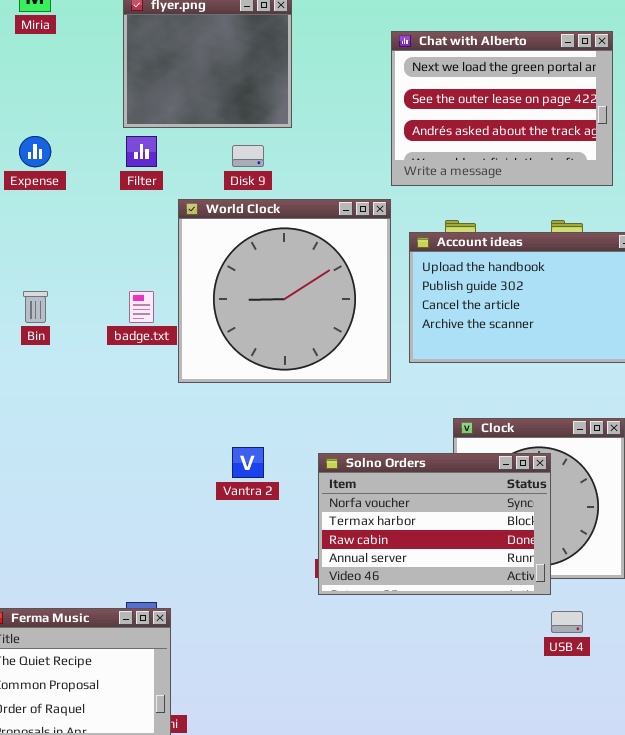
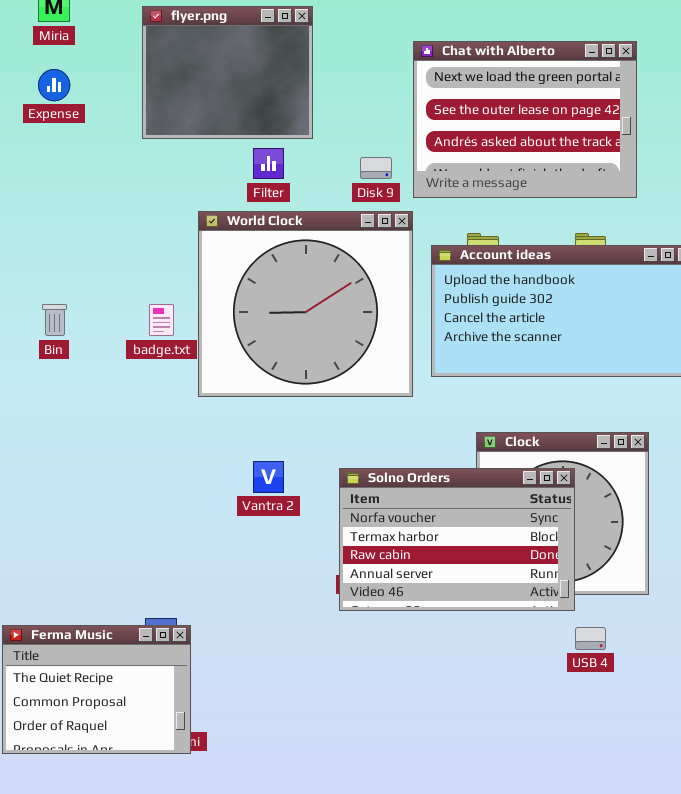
Expense: [19,136,51,167] -> [38,69,70,101], moved
Filter: [126,136,157,167] -> [253,148,284,179], moved
Disk 9: [232,145,264,167] -> [360,157,392,179], moved

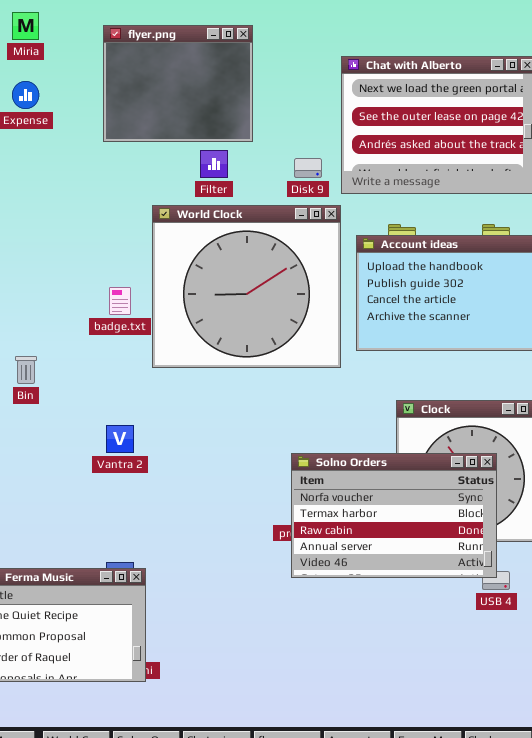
Bin: [42,304,67,336] -> [15,356,37,384], moved
Vantra 2: [253,461,284,493] -> [106,425,134,453], moved
Solno Orders: [339,468,575,611] -> [291,453,497,578], moved

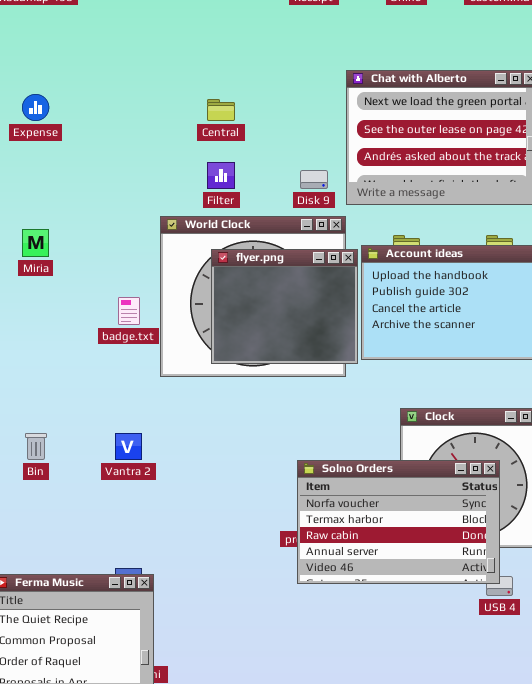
Miria: [12,12,39,40] -> [22,229,49,257], moved
flyer.png: [103,25,253,142] -> [211,249,358,364], moved
Bin: [15,356,37,384] -> [25,433,47,460], moved

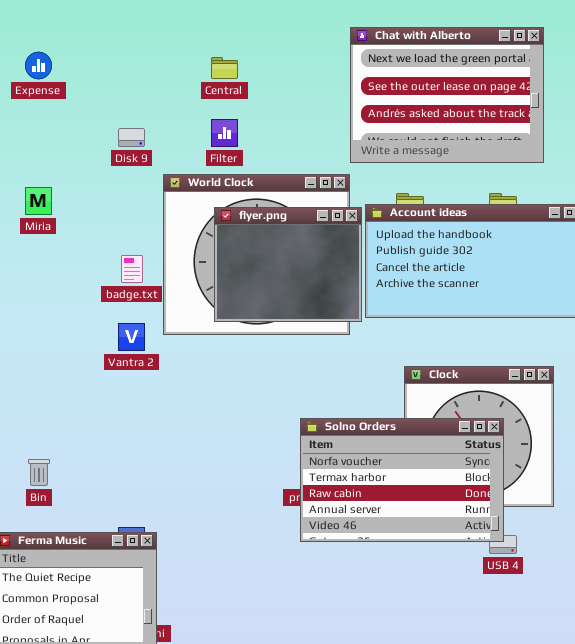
Disk 9: [300,170,328,189] -> [118,128,145,147], moved
Bin: [25,433,47,460] -> [28,459,50,486], moved
Vantra 2: [115,433,142,460] -> [118,323,145,351], moved

